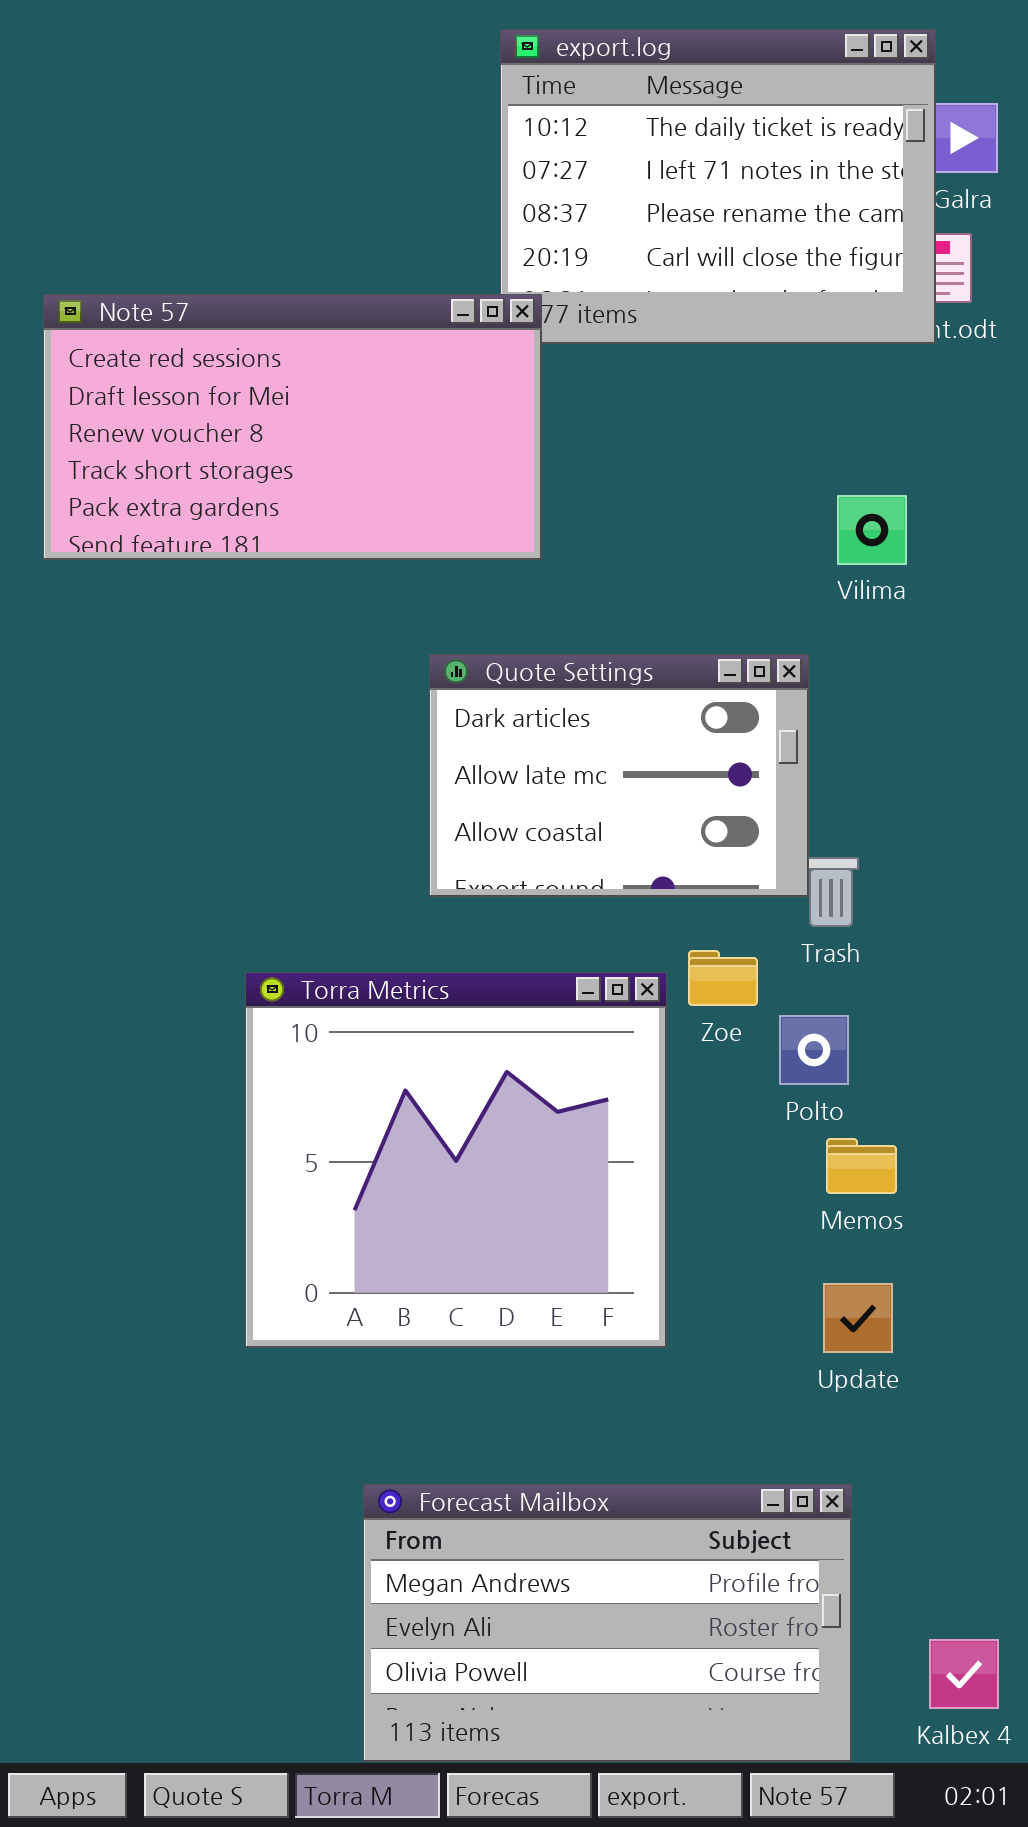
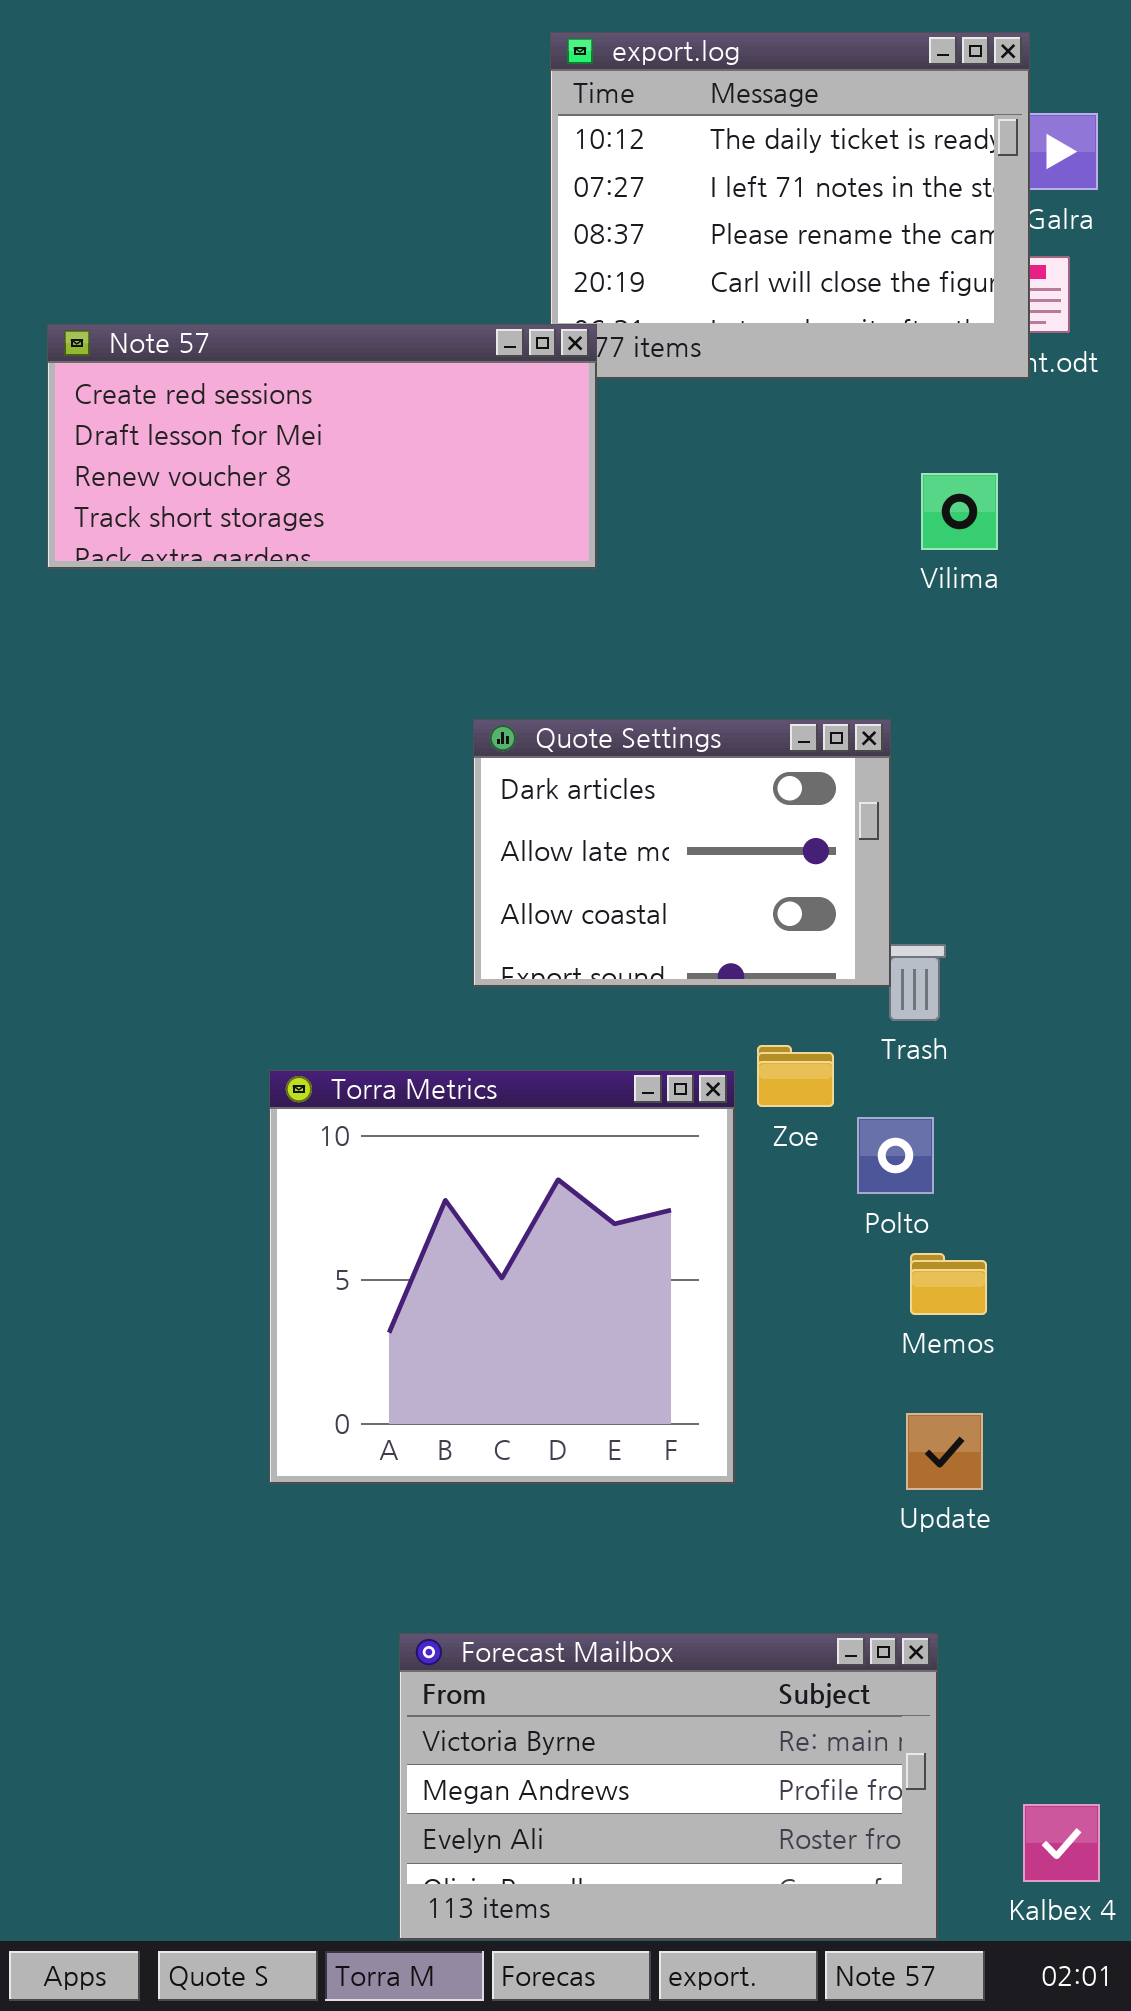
Note 57: [43,294,542,560] -> [47,324,597,569], resized
Vilima: [837,495,907,565] -> [921,473,998,550], moved
Forecast Mailbox: [363,1484,852,1762] -> [399,1633,938,1940], scrolled up 1 row

